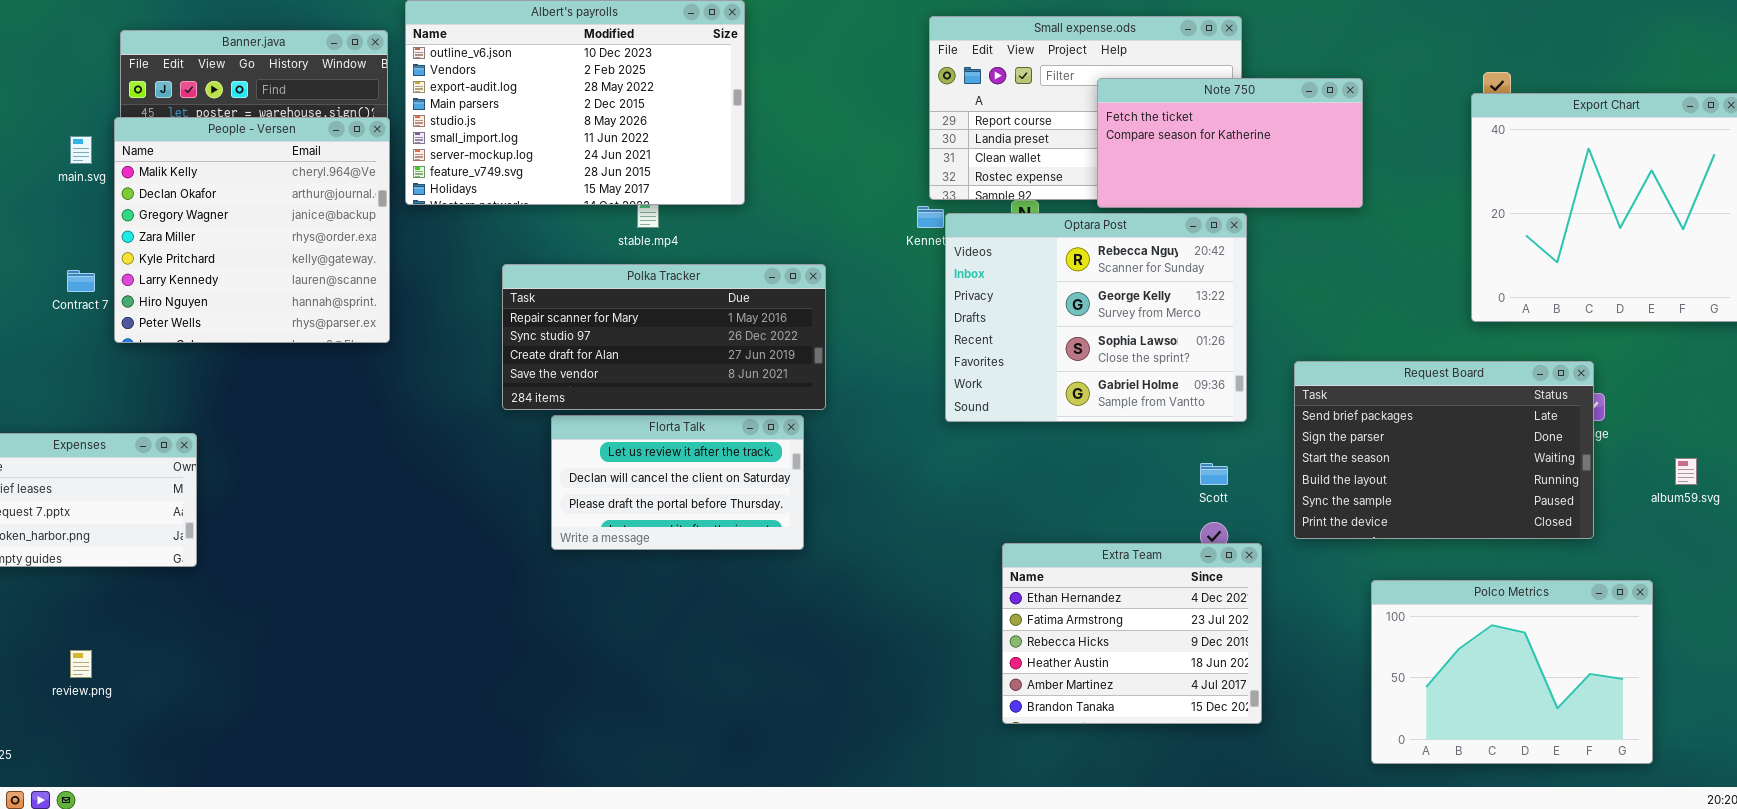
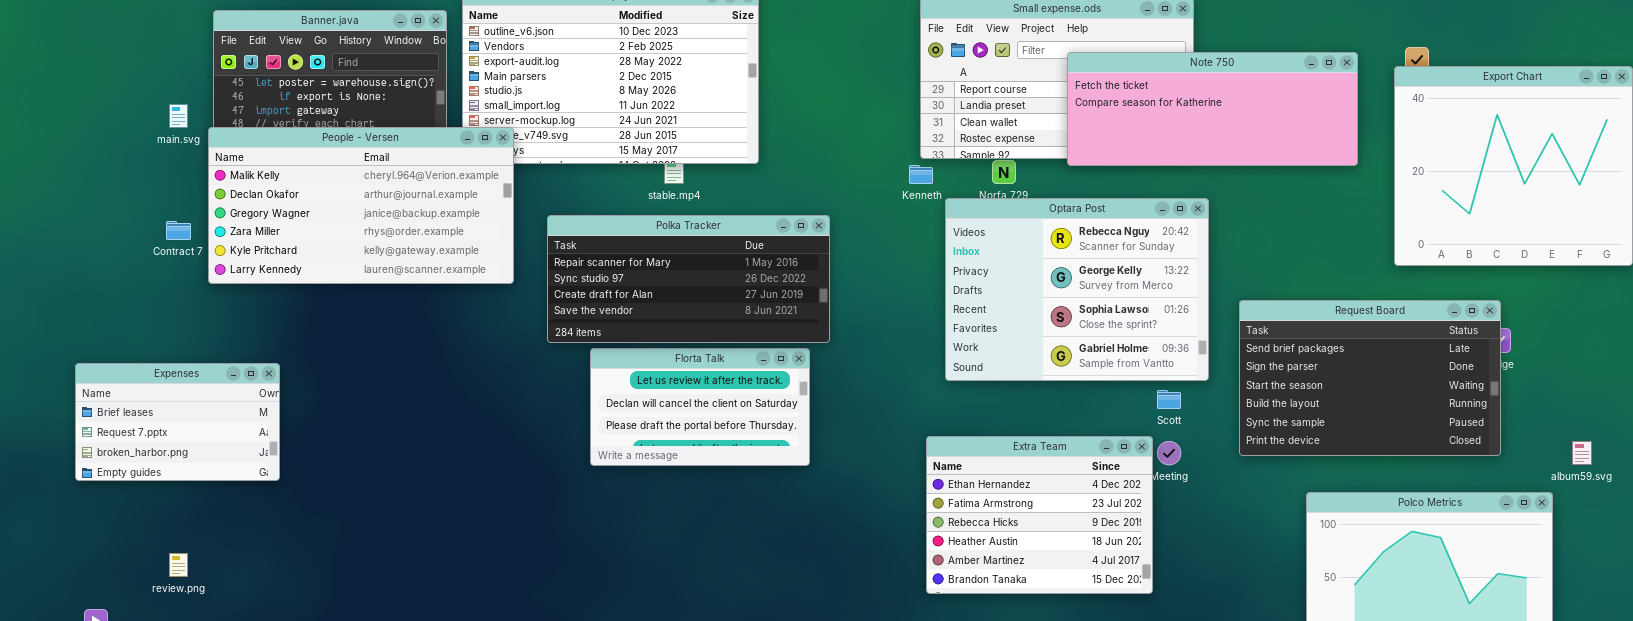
Note 750: [1097,78,1363,208] -> [1067,52,1358,166], resized
People - Versen: [114,117,390,343] -> [208,127,514,284], resized
Optara Post: [945,213,1247,422] -> [945,198,1209,381], moved
album59.svg: [1675,458,1697,485] -> [1572,441,1592,465], moved
Extra Team: [1002,543,1262,724] -> [926,436,1153,594], moved

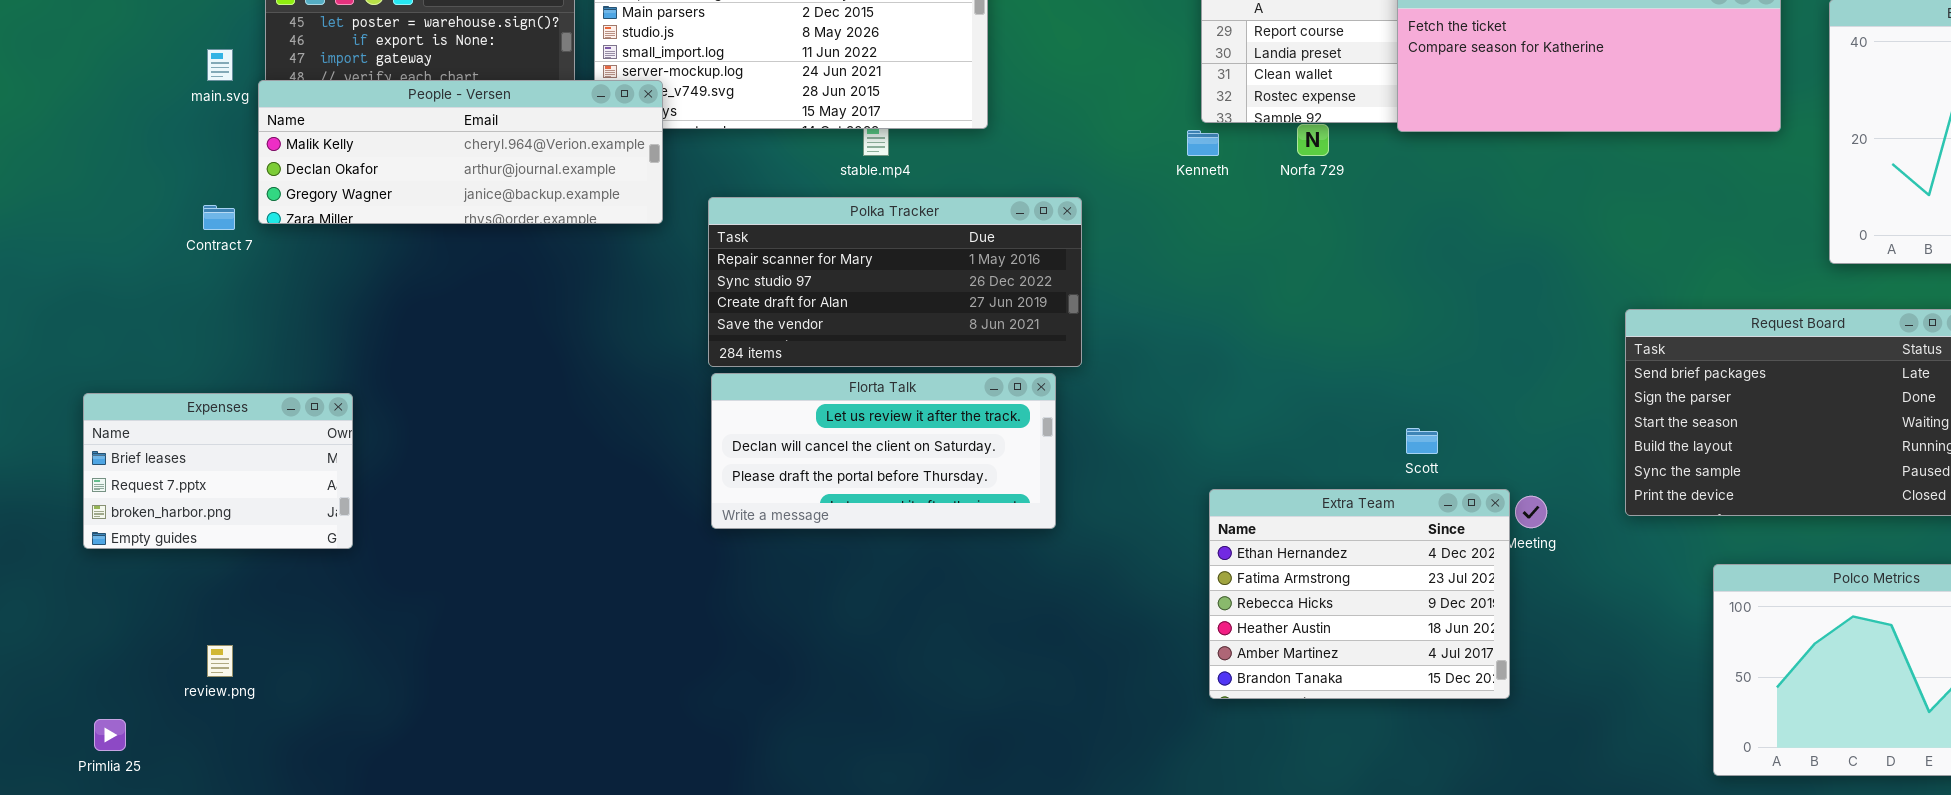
People - Versen: [208,127,514,284] -> [258,80,663,224], resized
Optara Post: [945,198,1209,381] -> none, closed
Florta Talk: [590,348,810,466] -> [711,373,1056,529], resized
Scott: [1157,390,1181,409] -> [1406,428,1438,454], moved

